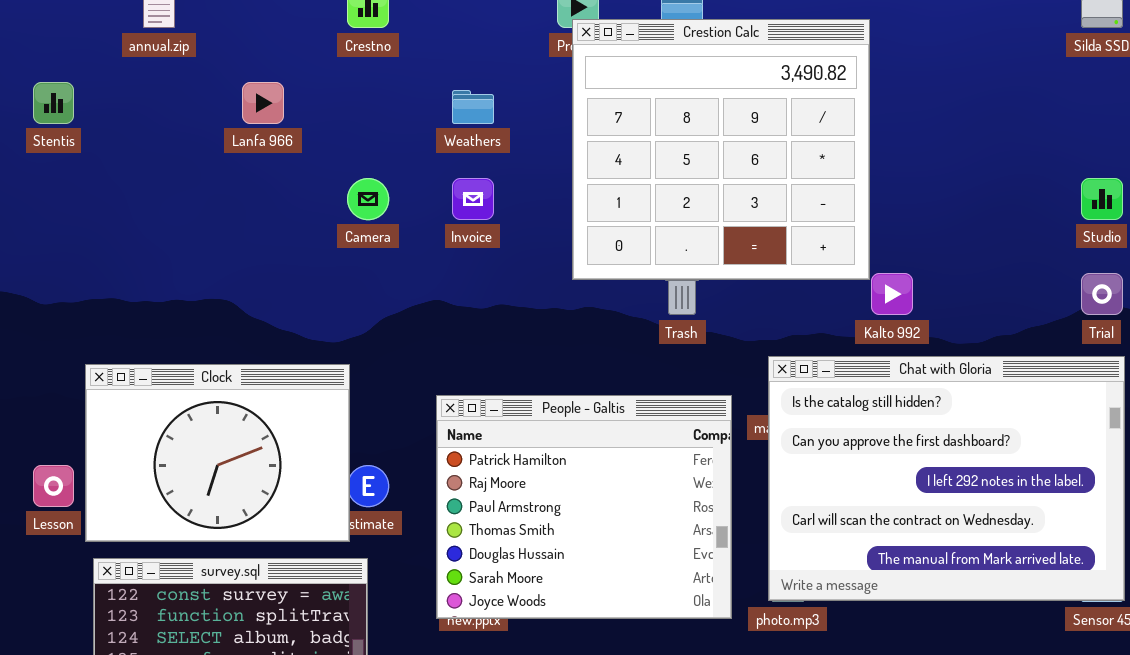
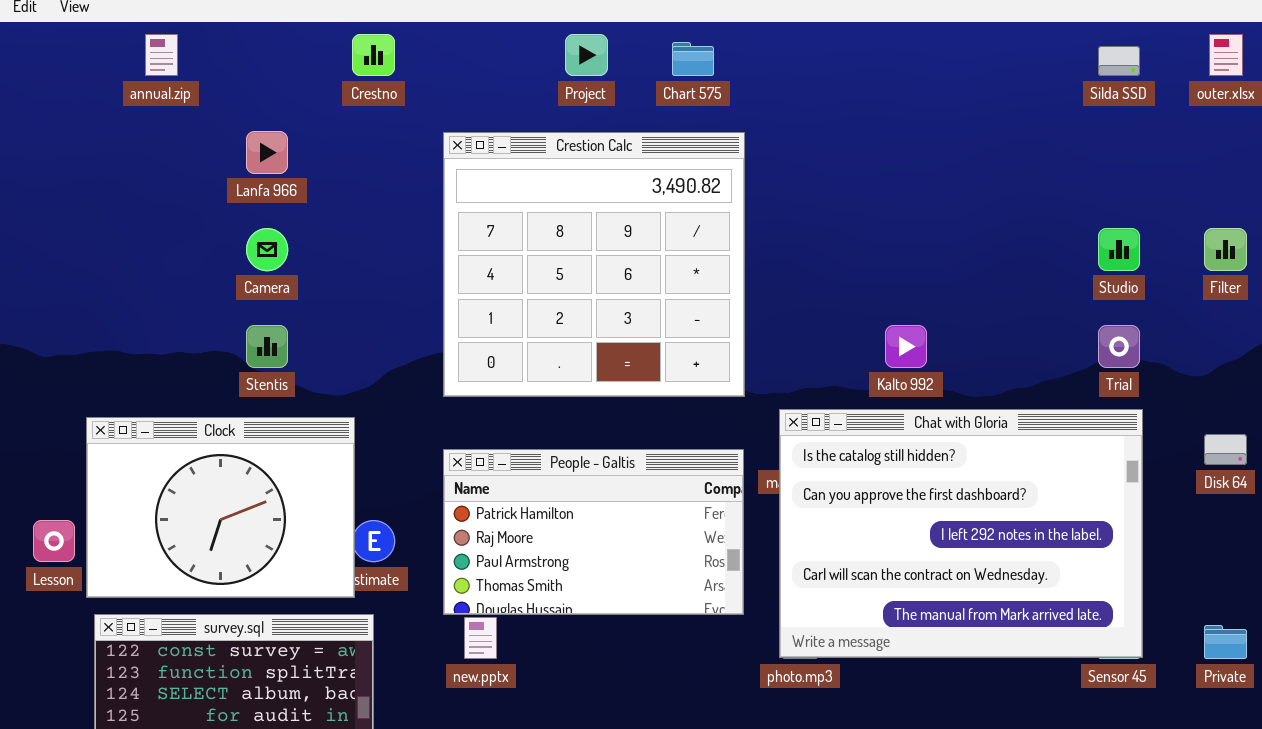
Crestion Calc: [572,19,870,280] -> [443,132,745,397], moved
Stentis: [33,82,74,124] -> [246,325,288,368], moved
Camera: [347,178,389,220] -> [246,228,288,271], moved
People - Galtis: [436,395,732,619] -> [443,449,744,615], resized

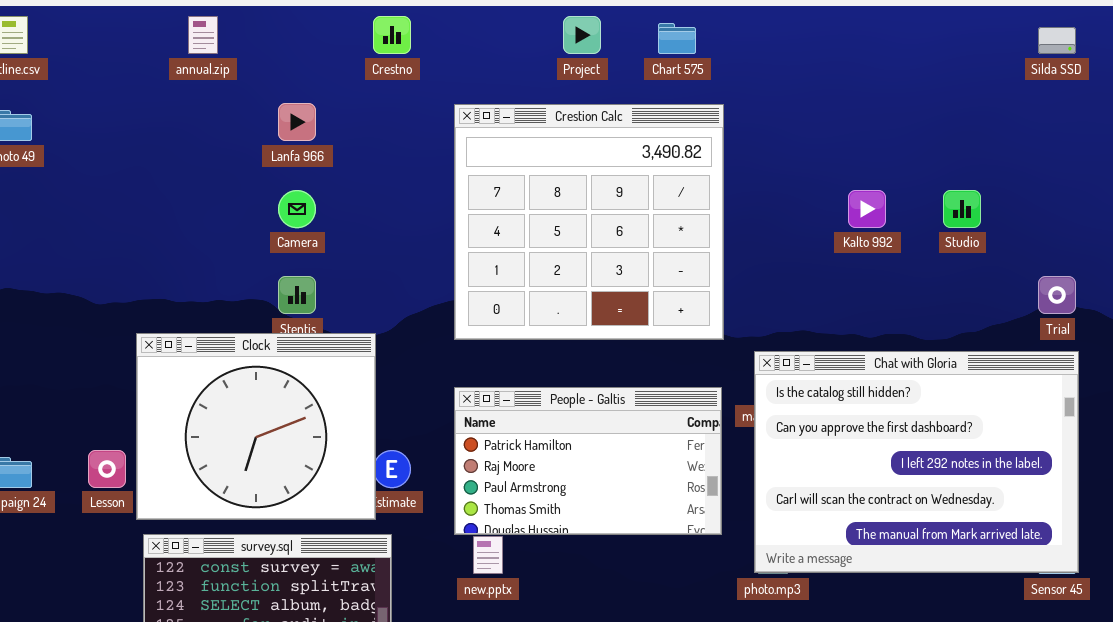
Studio: [1098,228,1140,271] -> [943,190,981,228], moved
Kalto 992: [885,325,927,368] -> [848,190,886,228], moved
Clock: [86,417,355,598] -> [136,333,376,520], resized

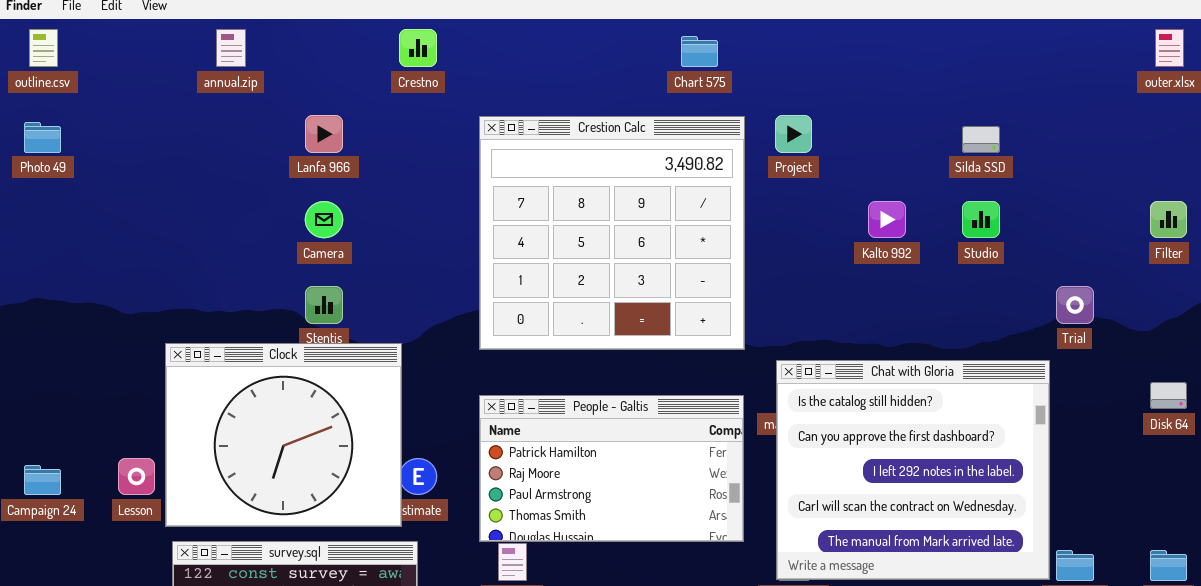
Project: [563,16,601,54] -> [775,115,812,153], moved
Silda SSD: [1038,27,1076,54] -> [962,126,1000,153], moved
Chat with Gloria: [754,351,1079,573] -> [776,360,1050,580], resized

